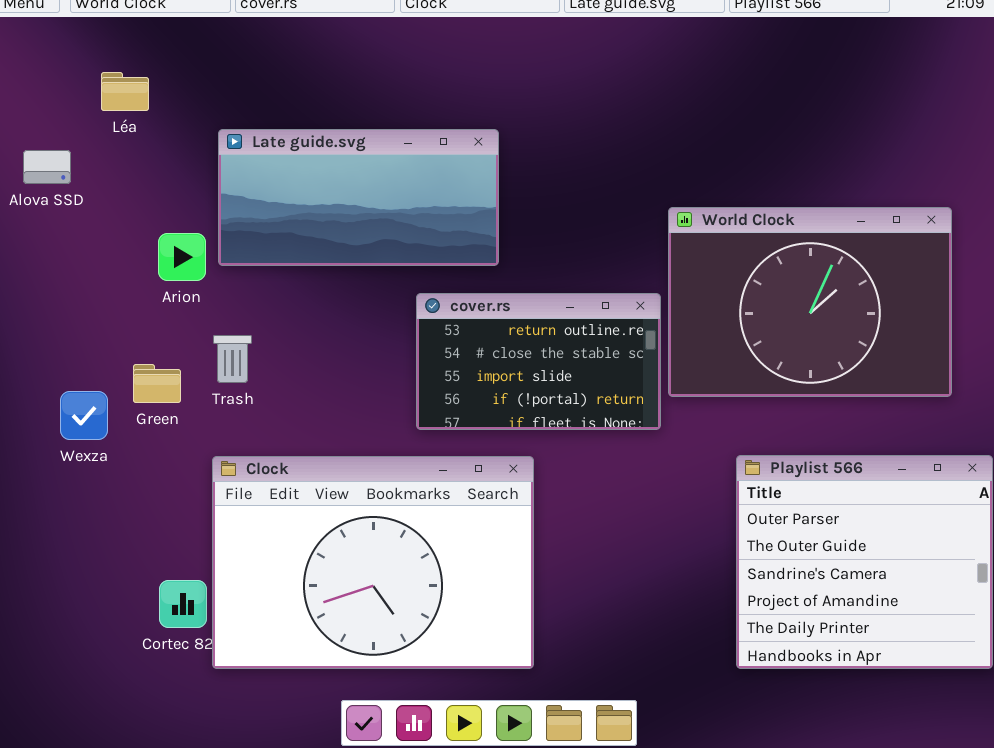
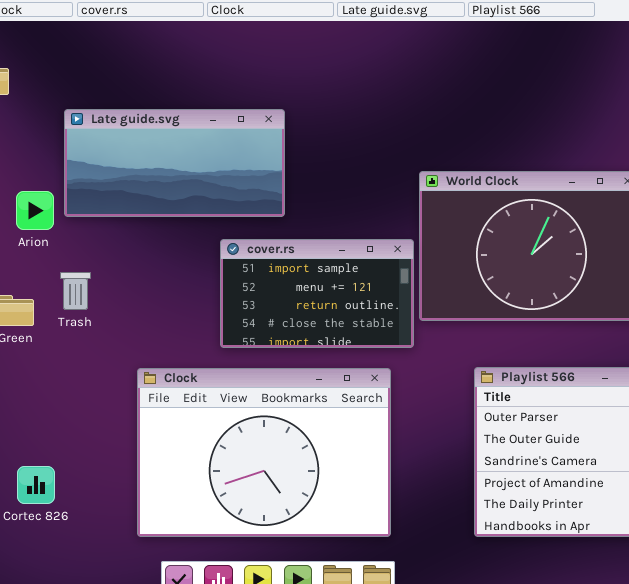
cover.rs: [416,293,661,430] -> [220,239,414,348], scrolled up 2 rows
Clock: [212,456,534,669] -> [137,368,391,537], moved

